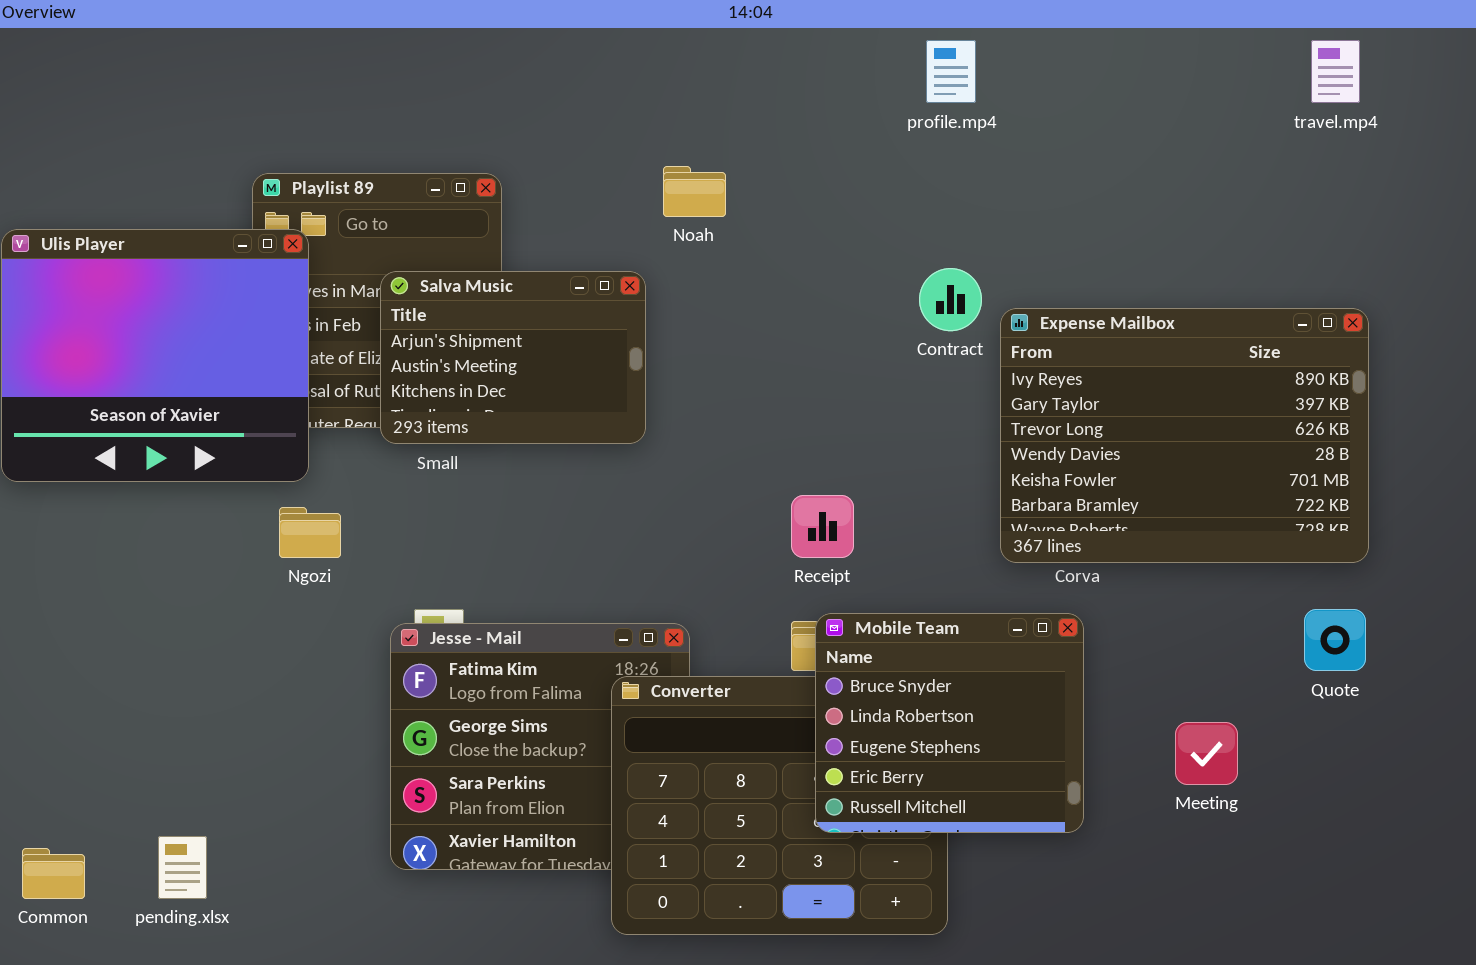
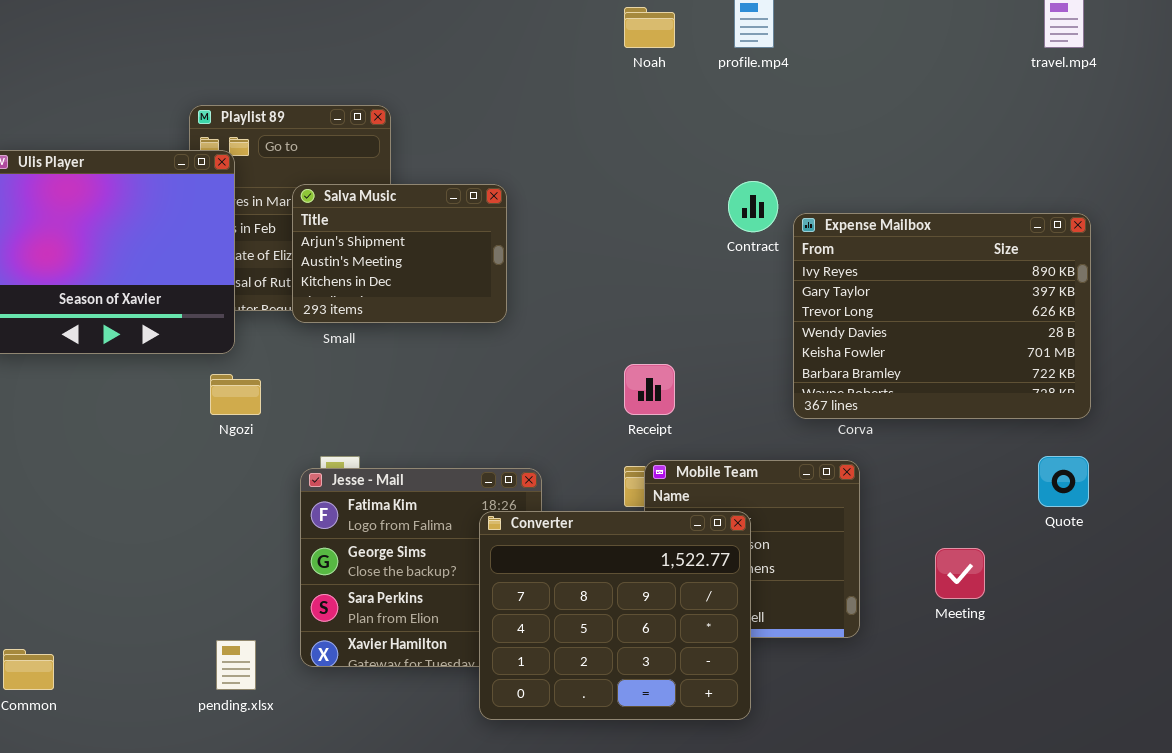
Noah: [663,166,726,217] -> [624,7,675,48], moved
Converter: [611,676,948,935] -> [479,511,751,720], raised
pending.xlsx: [158,836,207,899] -> [216,640,256,690], moved

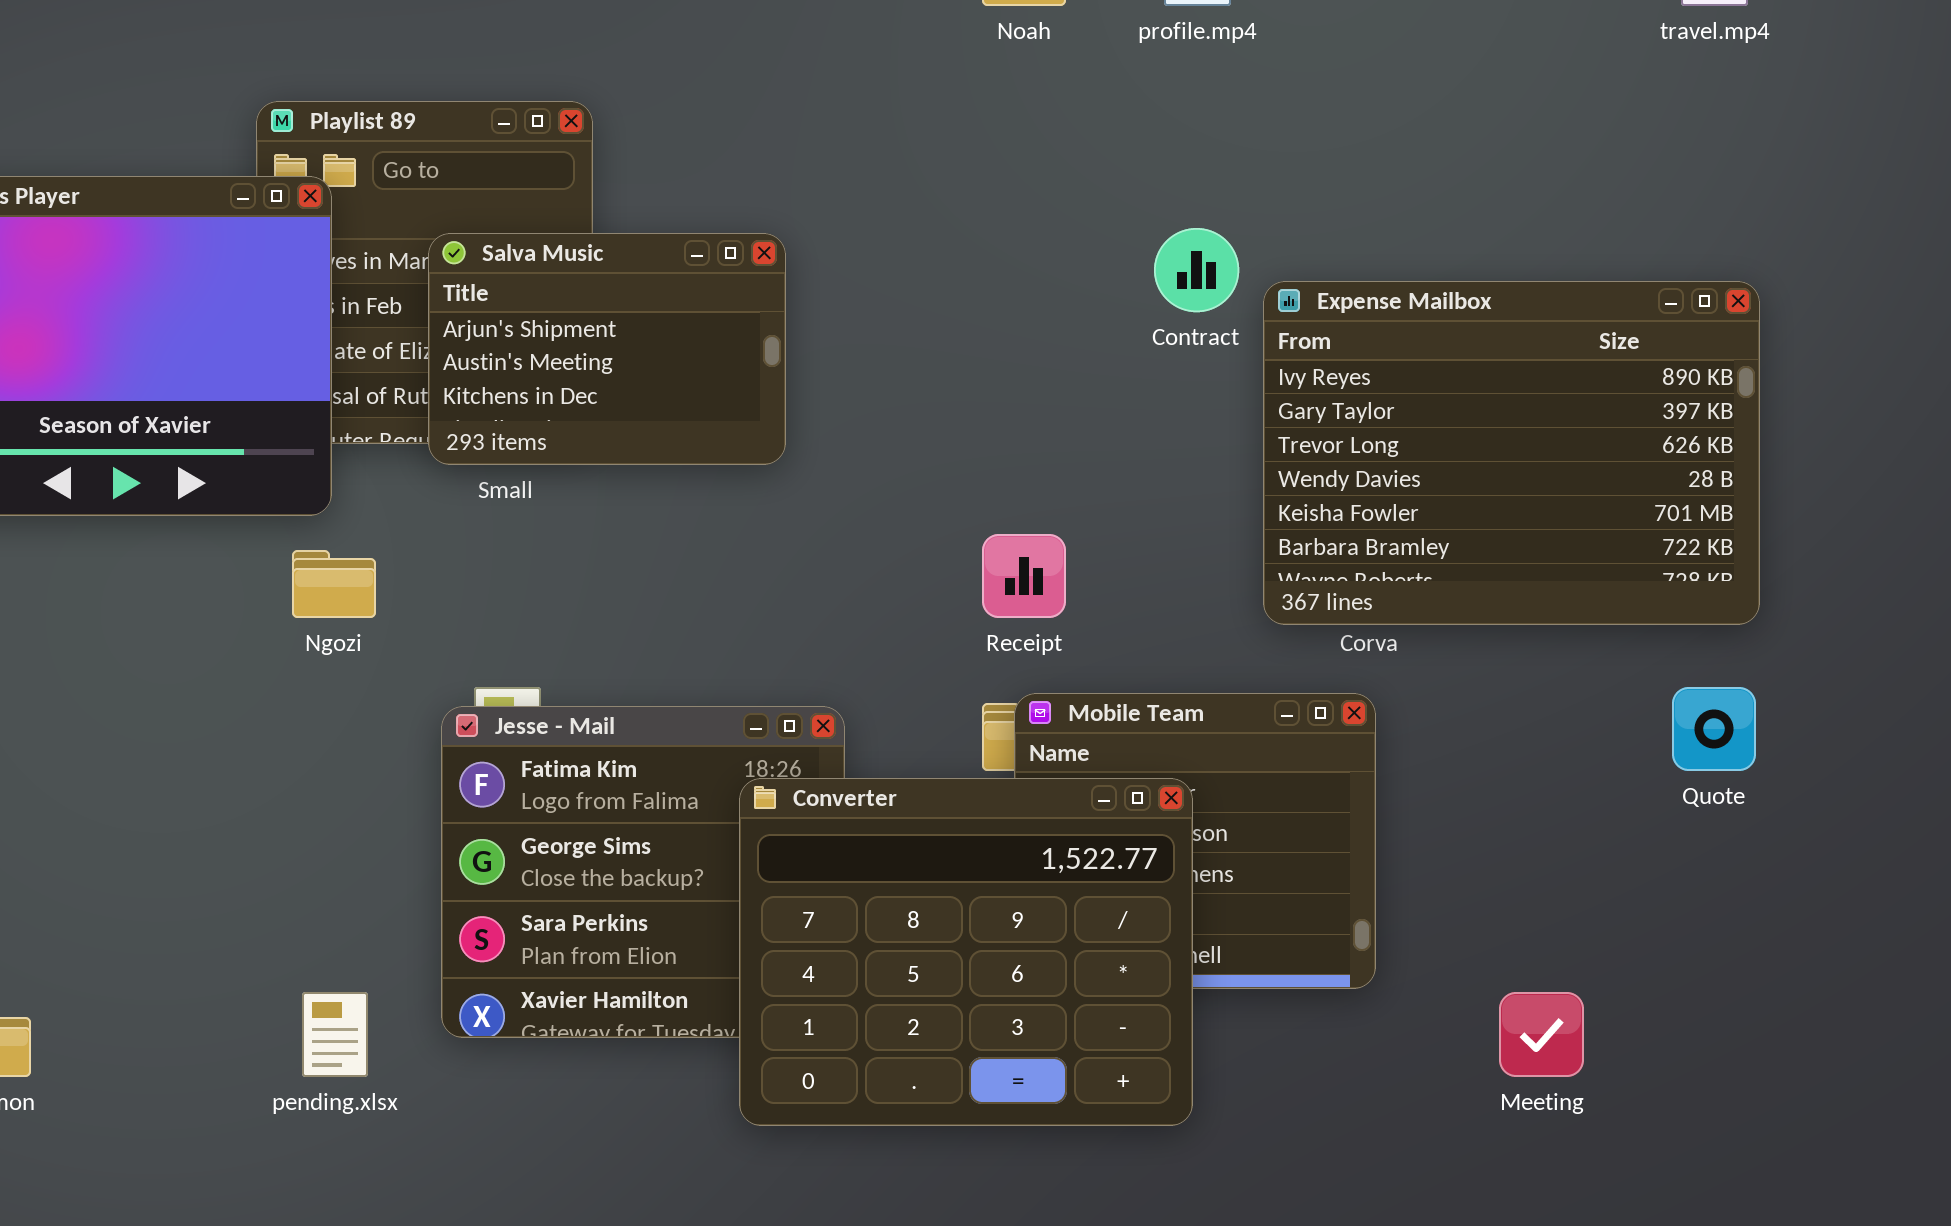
Meeting: [935,548,985,599] -> [1499,992,1584,1077], moved

